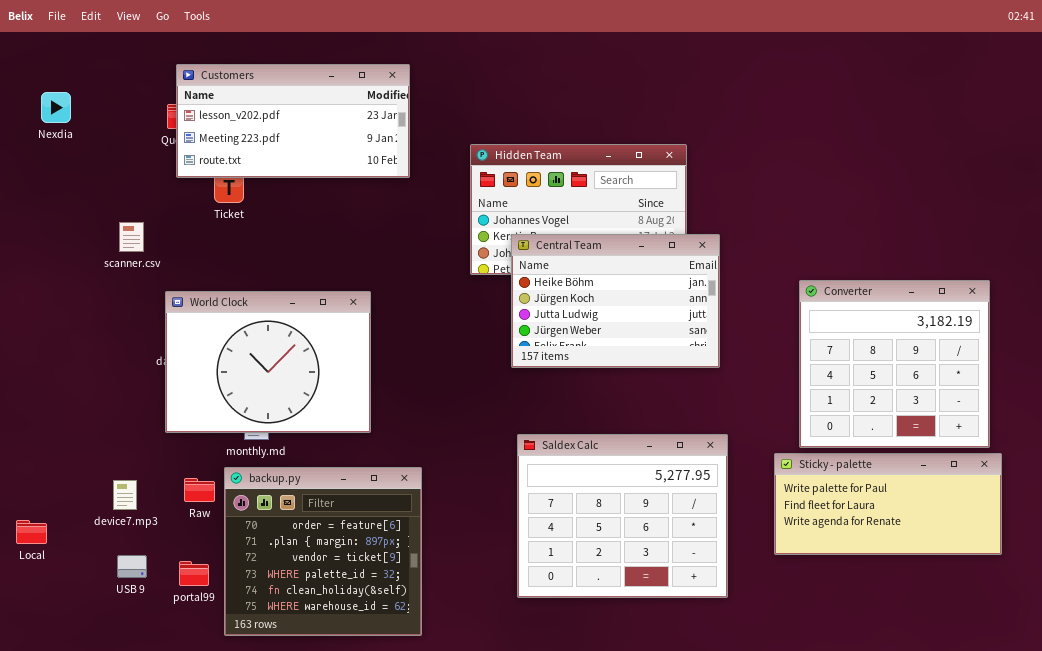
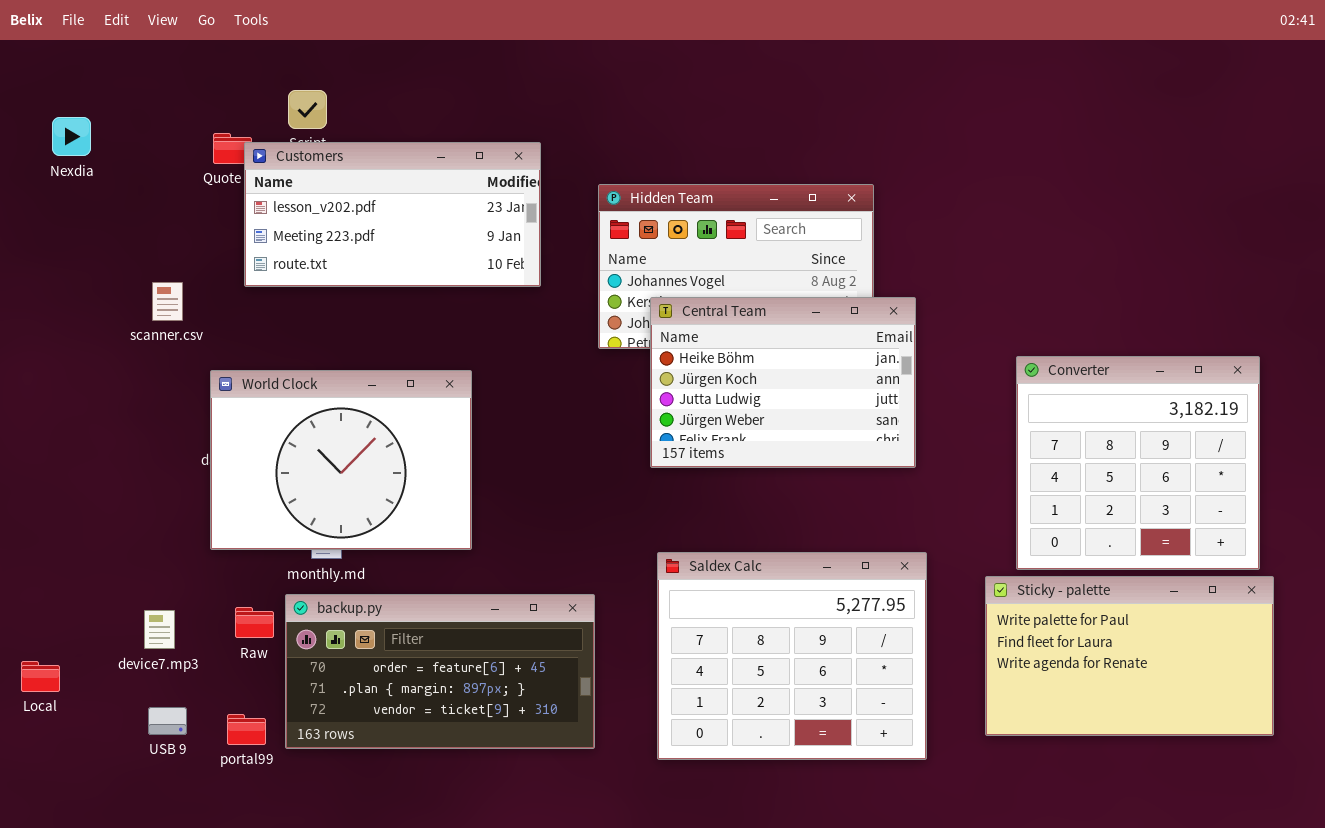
Customers: [176,64,410,178] -> [244,142,541,287], moved
Sticky - palette: [774,453,1002,555] -> [985,576,1274,736], resized
backup.py: [224,467,422,636] -> [285,594,595,749], resized

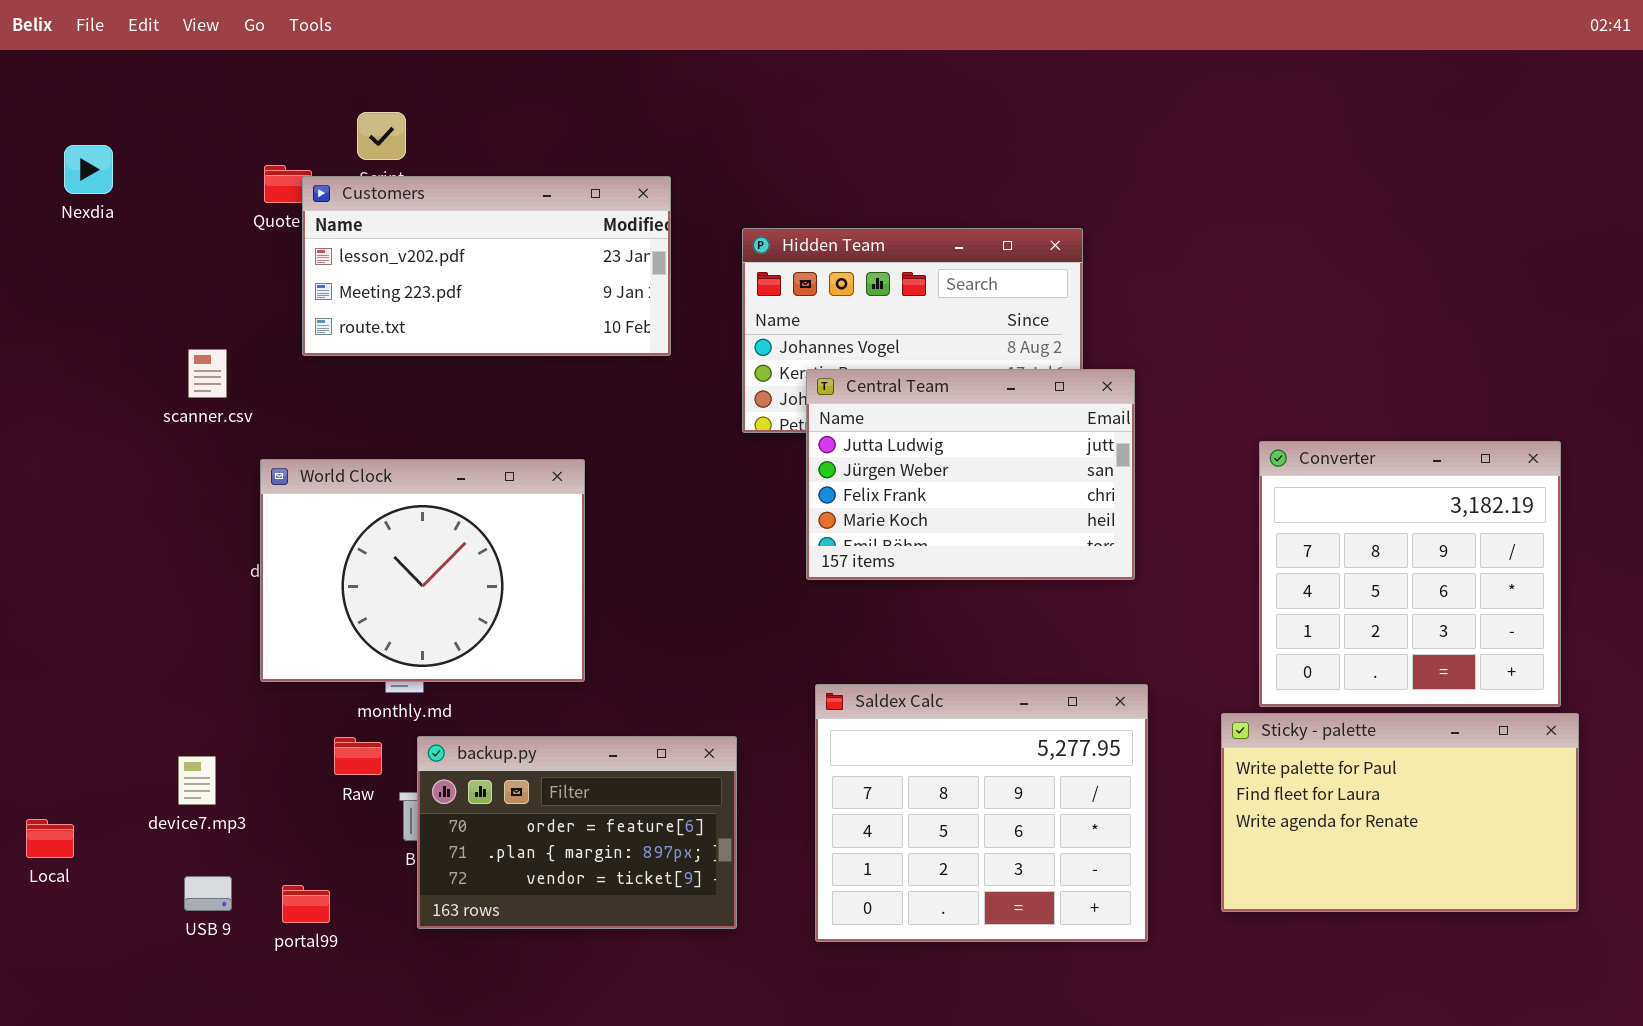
Central Team: [650,297,916,468] -> [806,369,1135,580], scrolled down 2 rows
backup.py: [285,594,595,749] -> [417,736,737,929], resized
Raw: [235,607,274,638] -> [334,737,382,775], moved

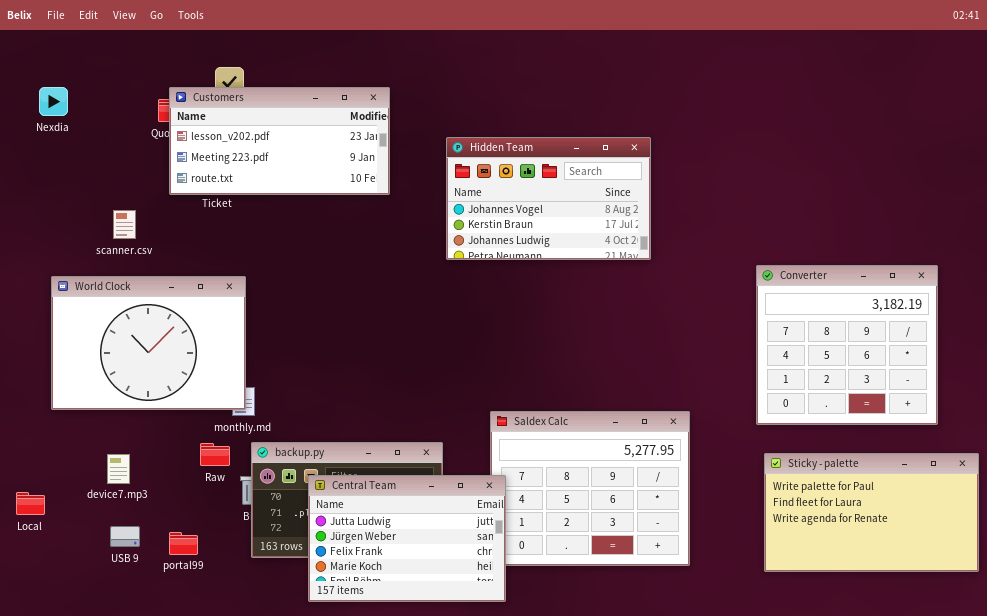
Customers: [302,176,671,356] -> [169,87,390,195], moved
Central Team: [806,369,1135,580] -> [308,475,506,602], moved
World Clock: [260,459,585,682] -> [51,276,246,410], moved
Sticky - palette: [1221,713,1579,912] -> [764,453,979,572], moved

